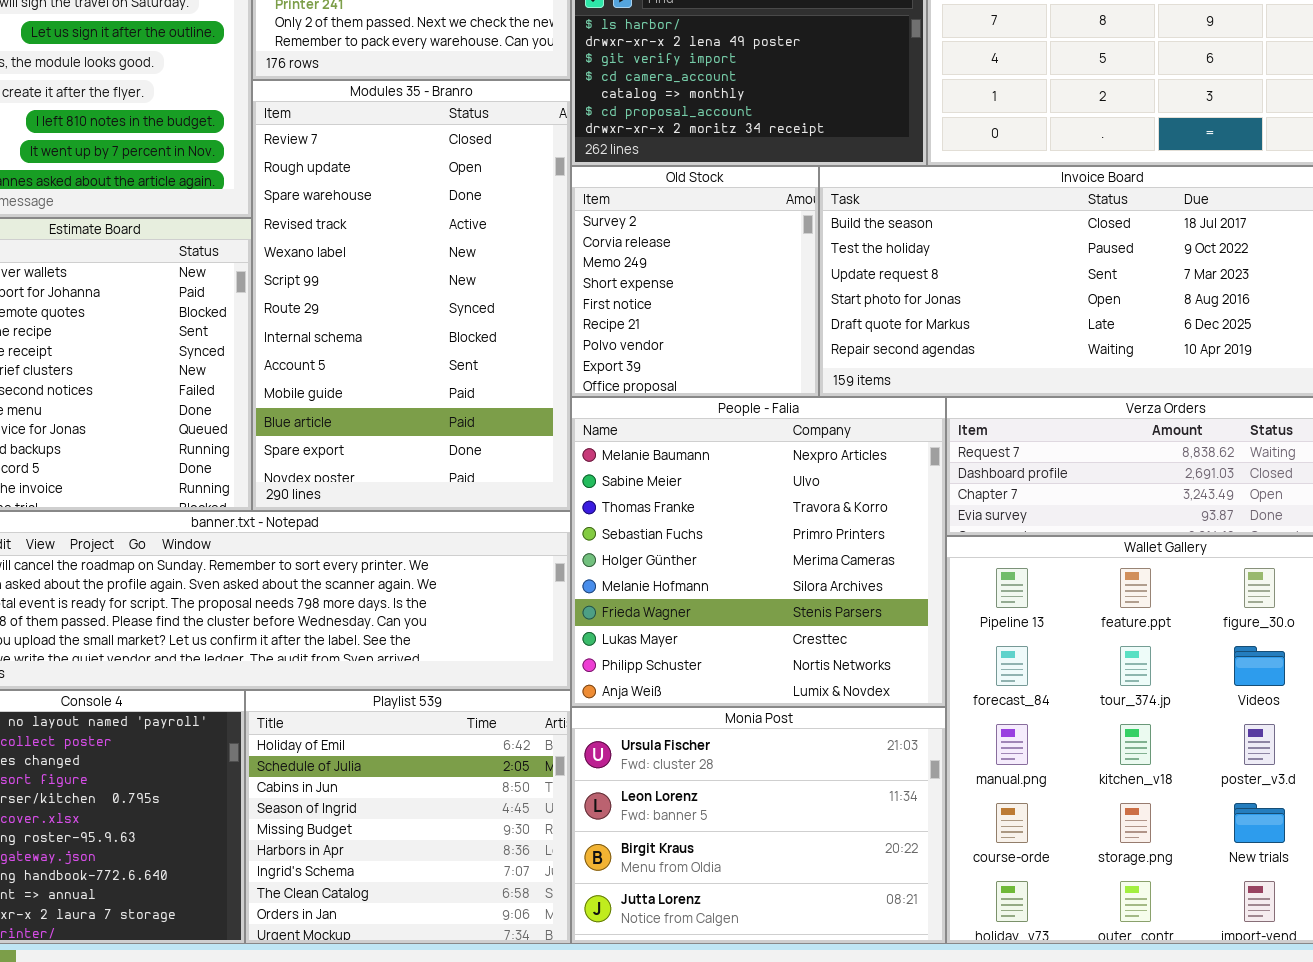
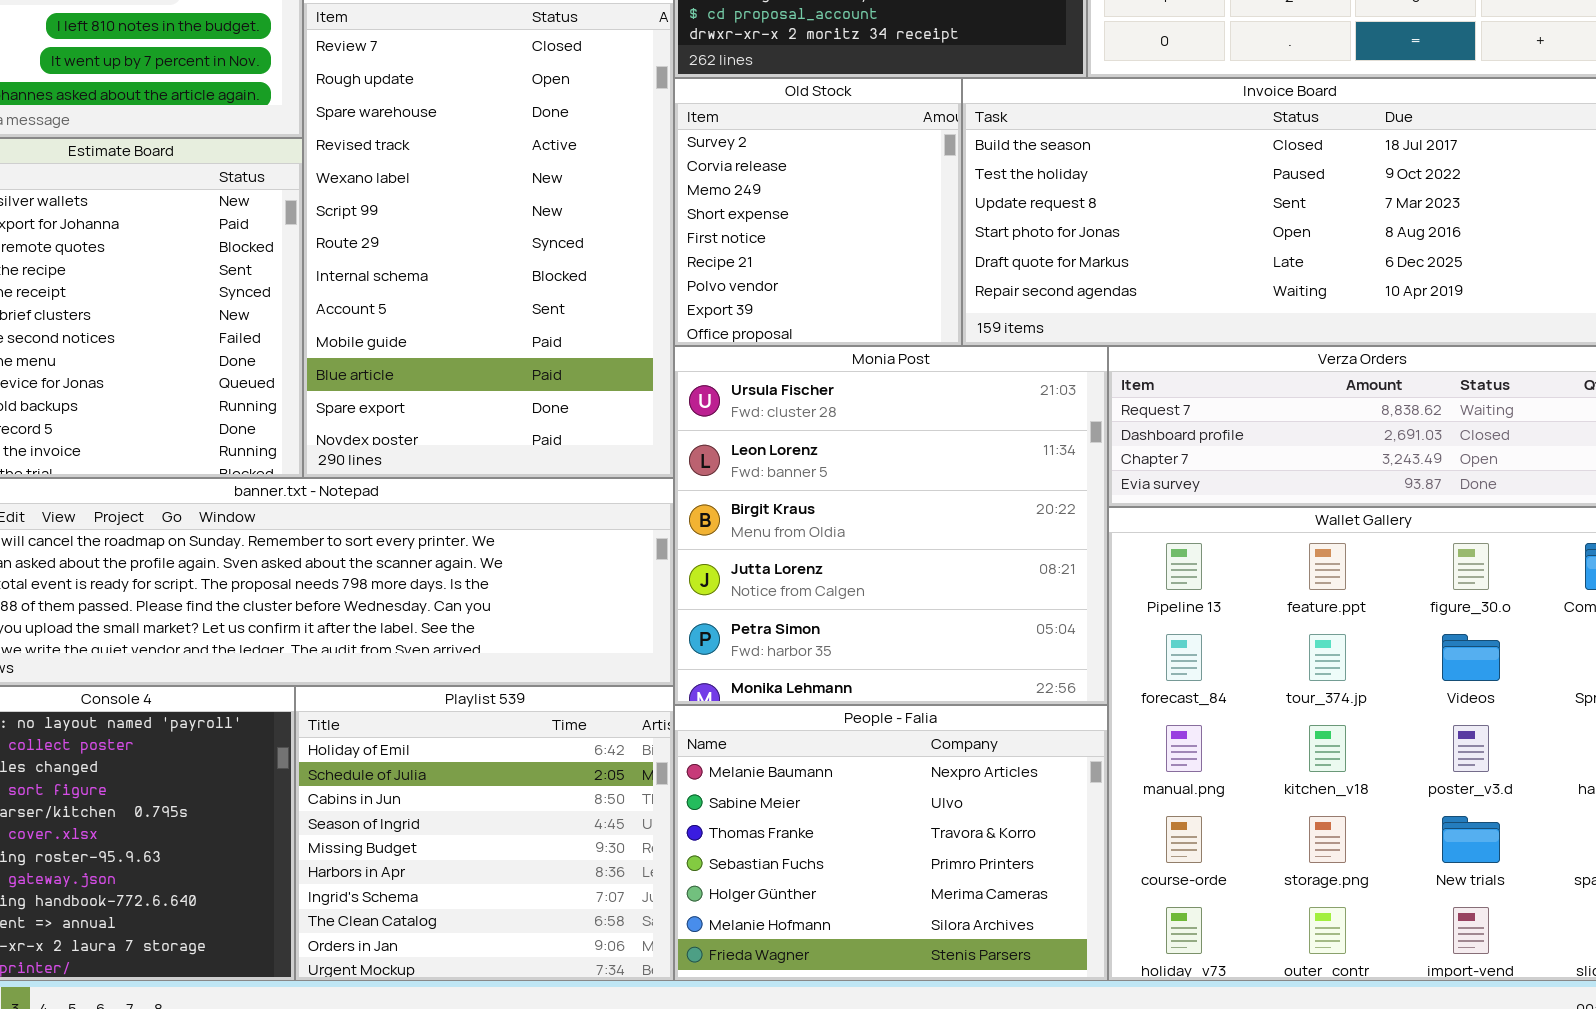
People - Falia: [571,397,946,707] -> [674,705,1108,981], moved, resized
Monia Post: [571,707,946,944] -> [674,346,1108,705], moved, resized

